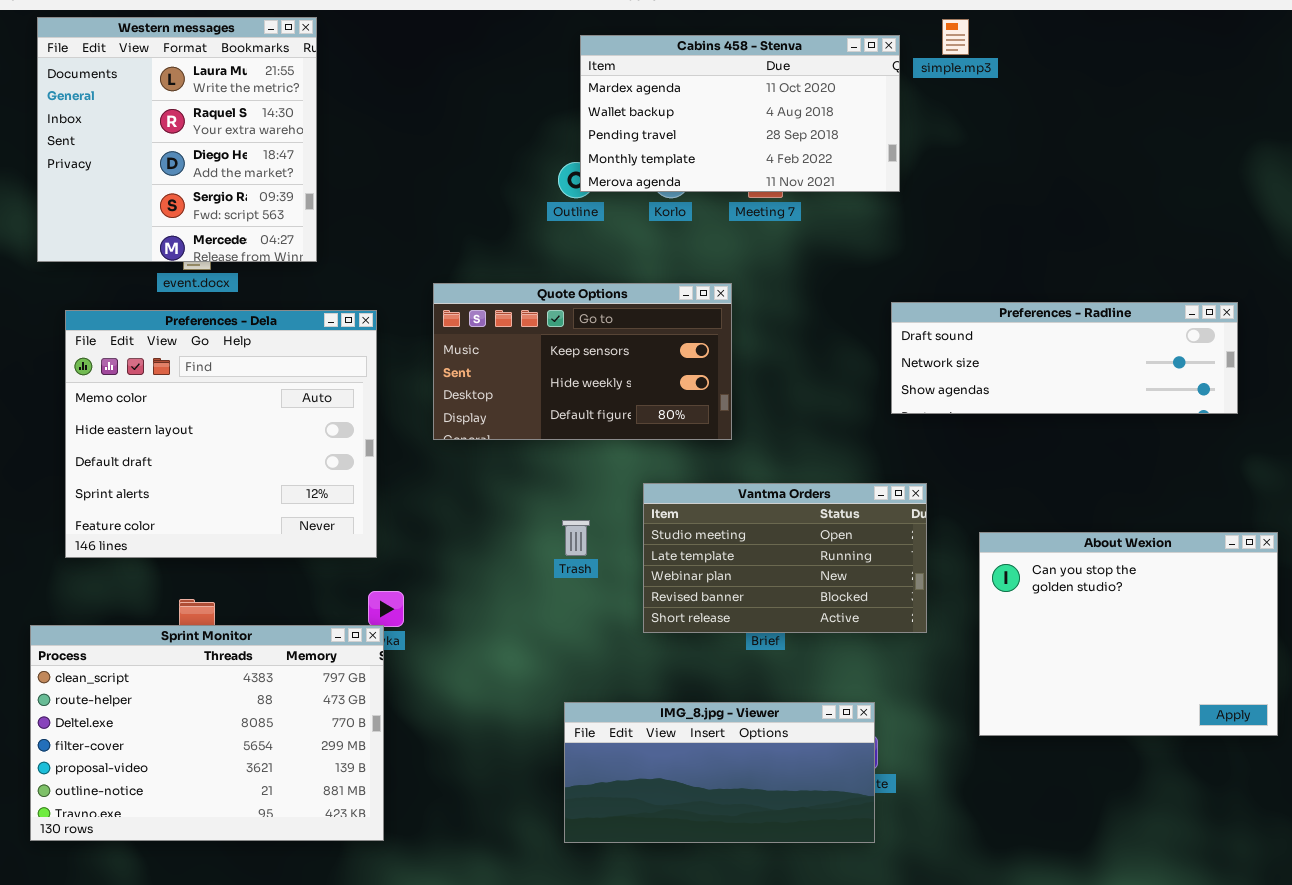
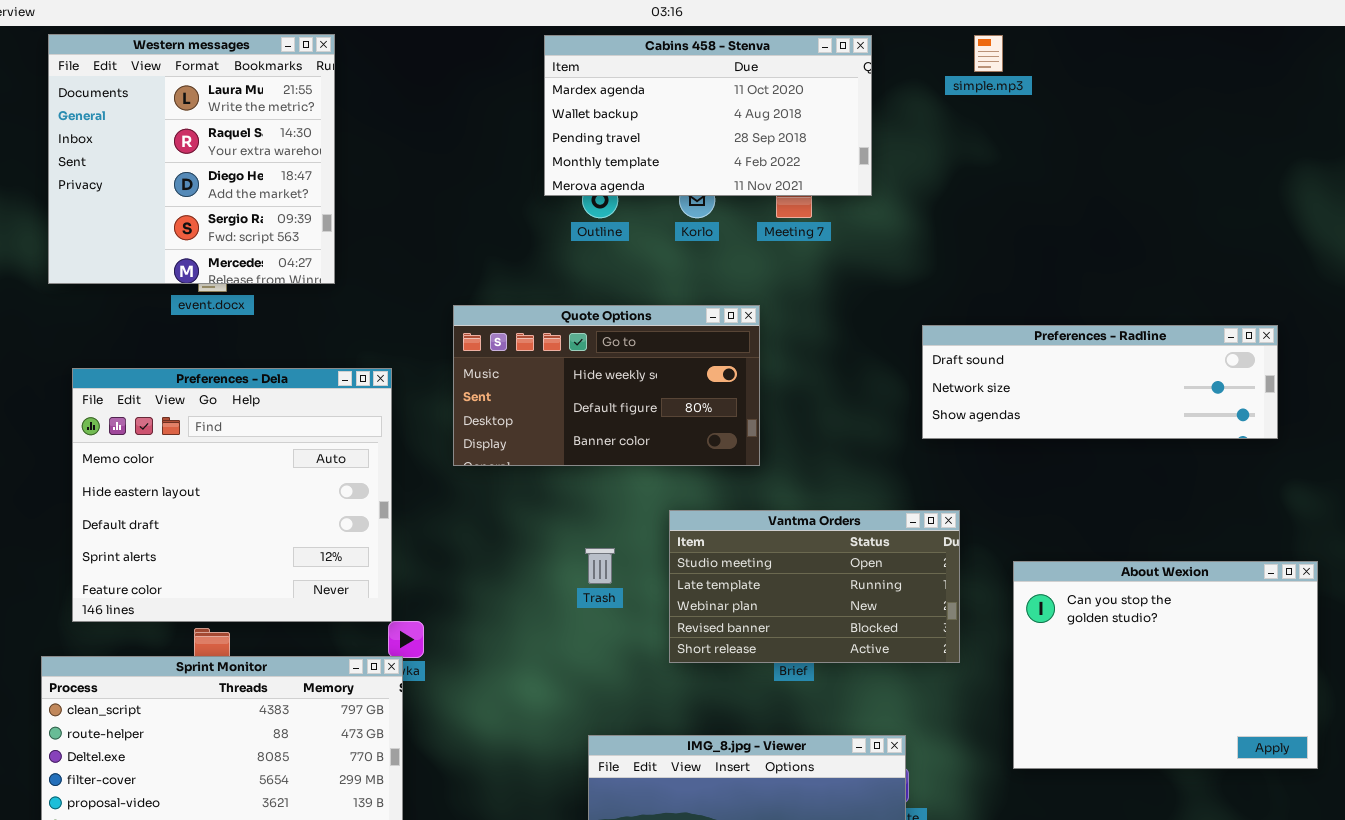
Cabins 458 - Stenva: [580,35,900,192] -> [544,35,872,196], moved
Quote Options: [433,283,732,440] -> [453,305,760,466], scrolled down 1 row
Preferences - Dela: [65,310,377,558] -> [72,368,392,622], moved

